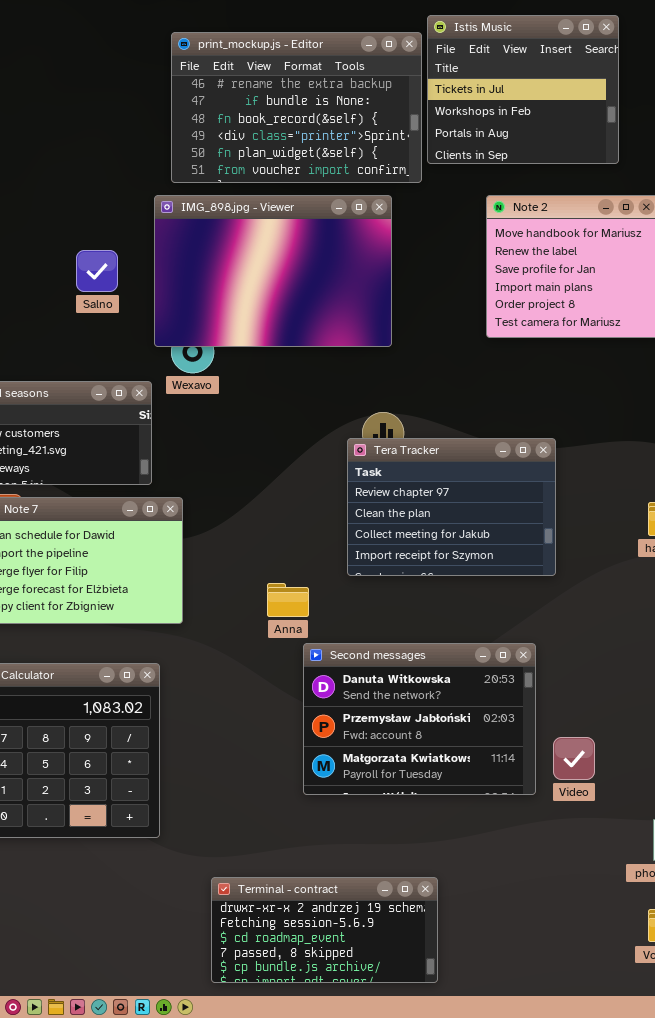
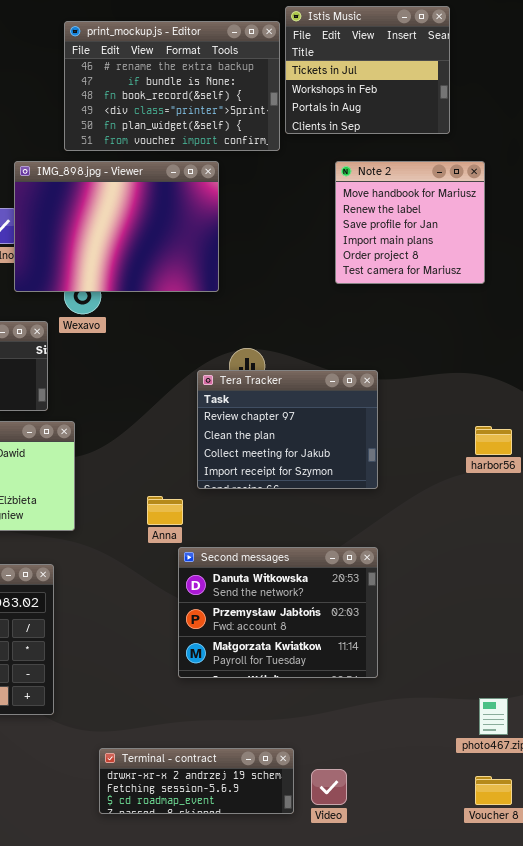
IMG_898.jpg - Viewer: [154,195,392,347] -> [14,161,219,292], moved
Tera Tracker: [347,438,556,576] -> [197,370,378,489], moved
Video: [553,737,595,780] -> [311,769,347,805], moved
Terminal - contract: [211,877,438,983] -> [99,748,294,814], resized

